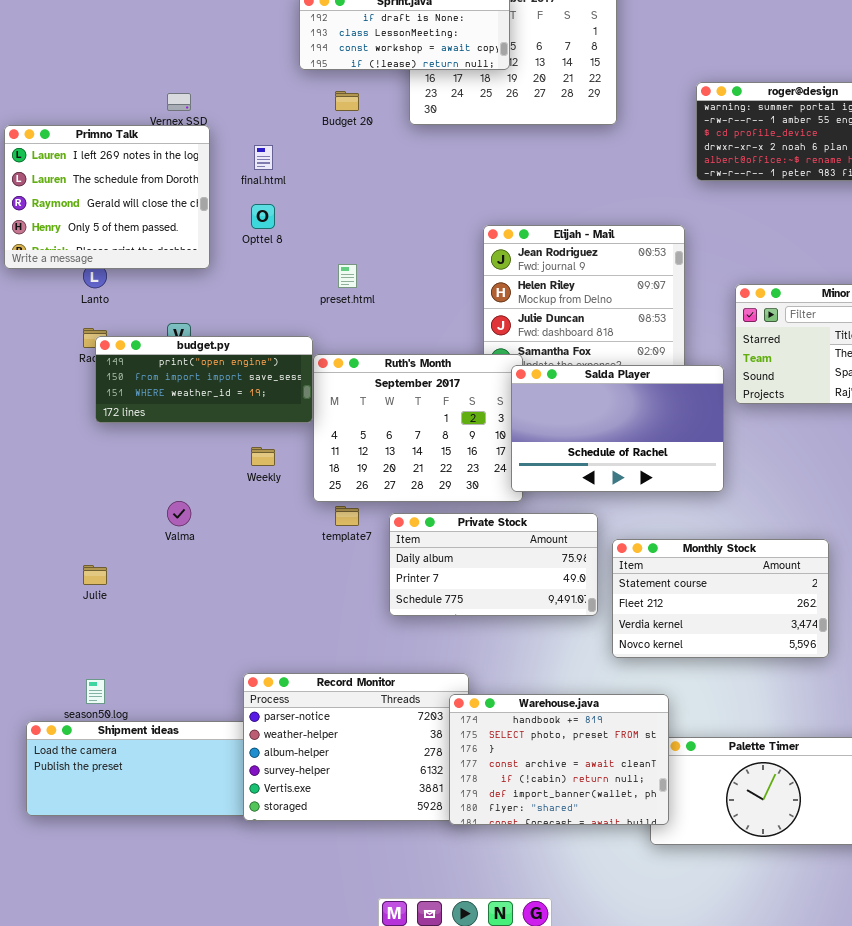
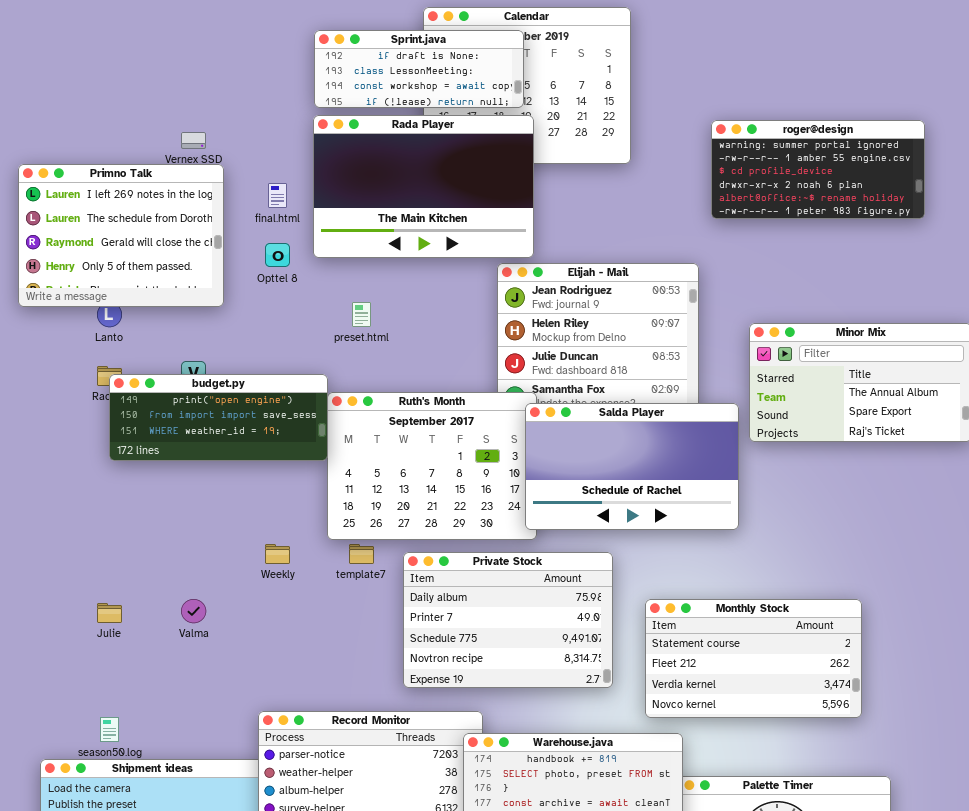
Rada Player: none -> [313,115,534,258], opened
Weekly: [251,447,275,466] -> [265,544,290,564], moved
Valma: [167,501,191,526] -> [181,599,206,623], moved
Private Stock: [389,513,598,616] -> [403,552,613,688], resized
Monthly Stock: [612,539,829,658] -> [645,599,862,718], moved

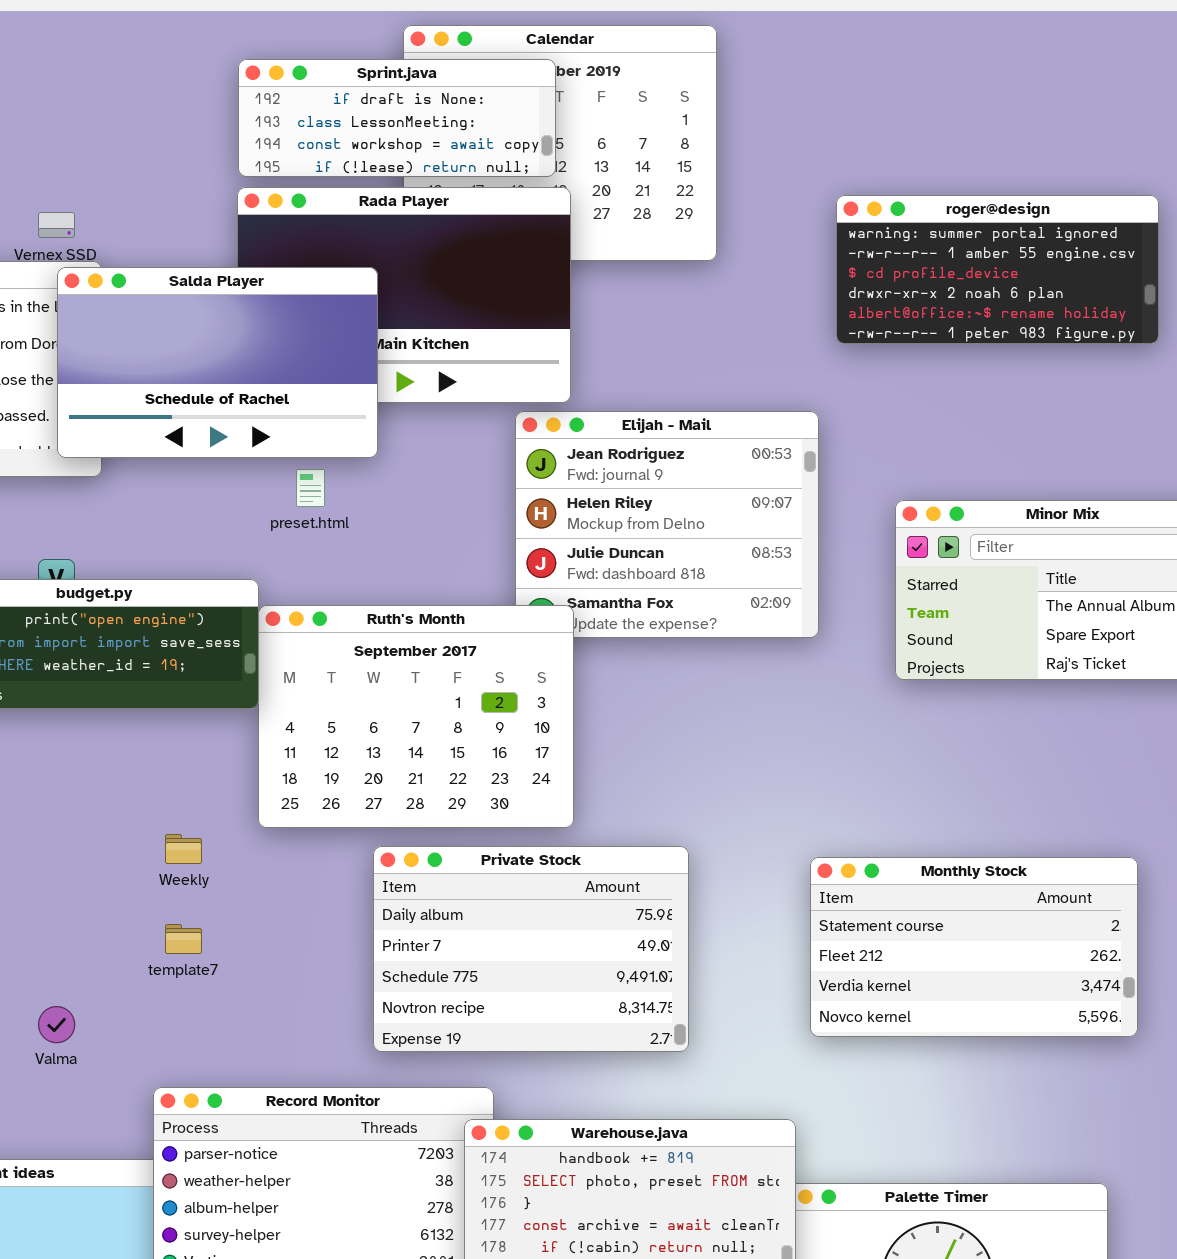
Salda Player: [525,403,739,530] -> [57,267,378,458], moved
template7: [349,544,374,564] -> [165,924,202,954], moved
Valma: [181,599,206,623] -> [38,1006,75,1043], moved
Monthly Stock: [645,599,862,718] -> [810,857,1138,1037], moved

